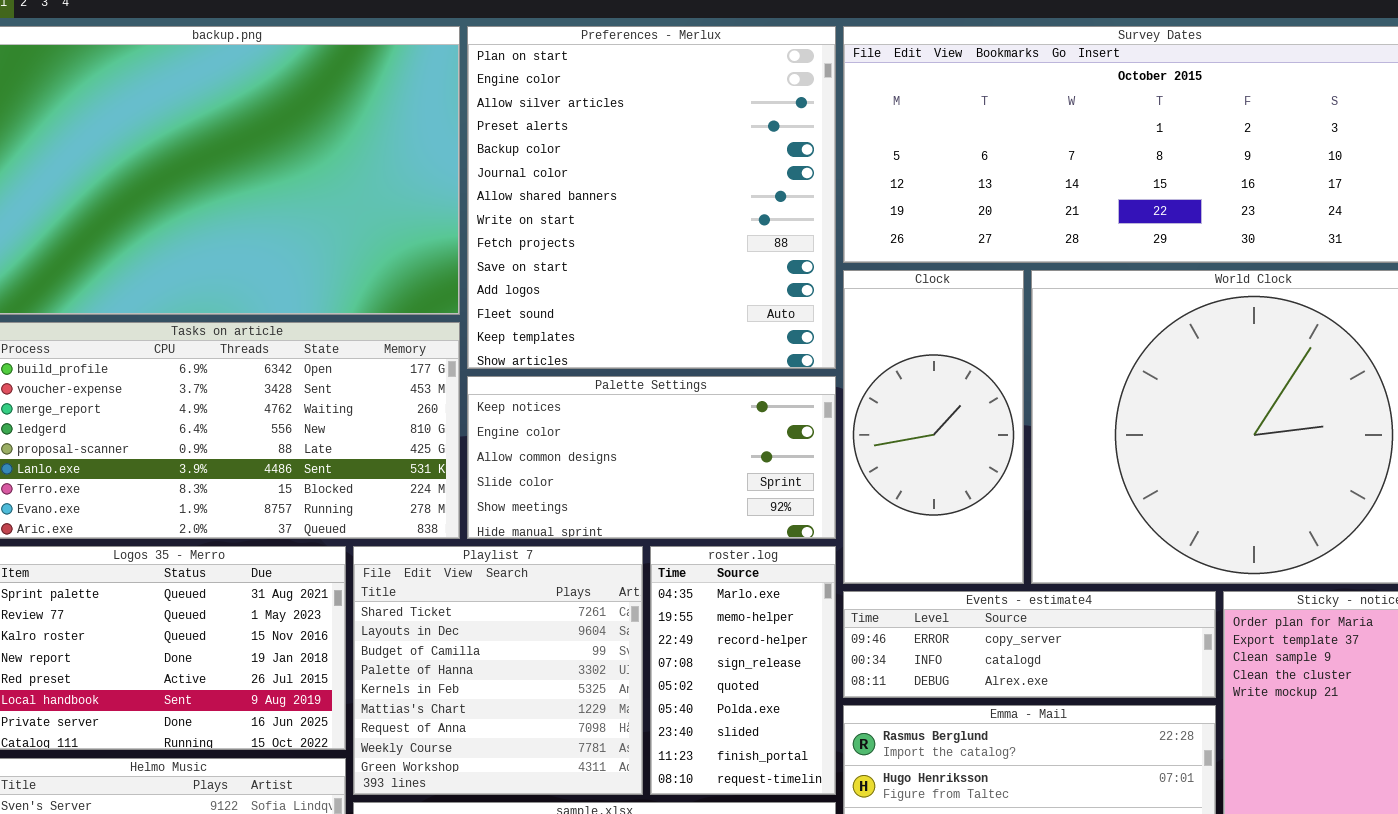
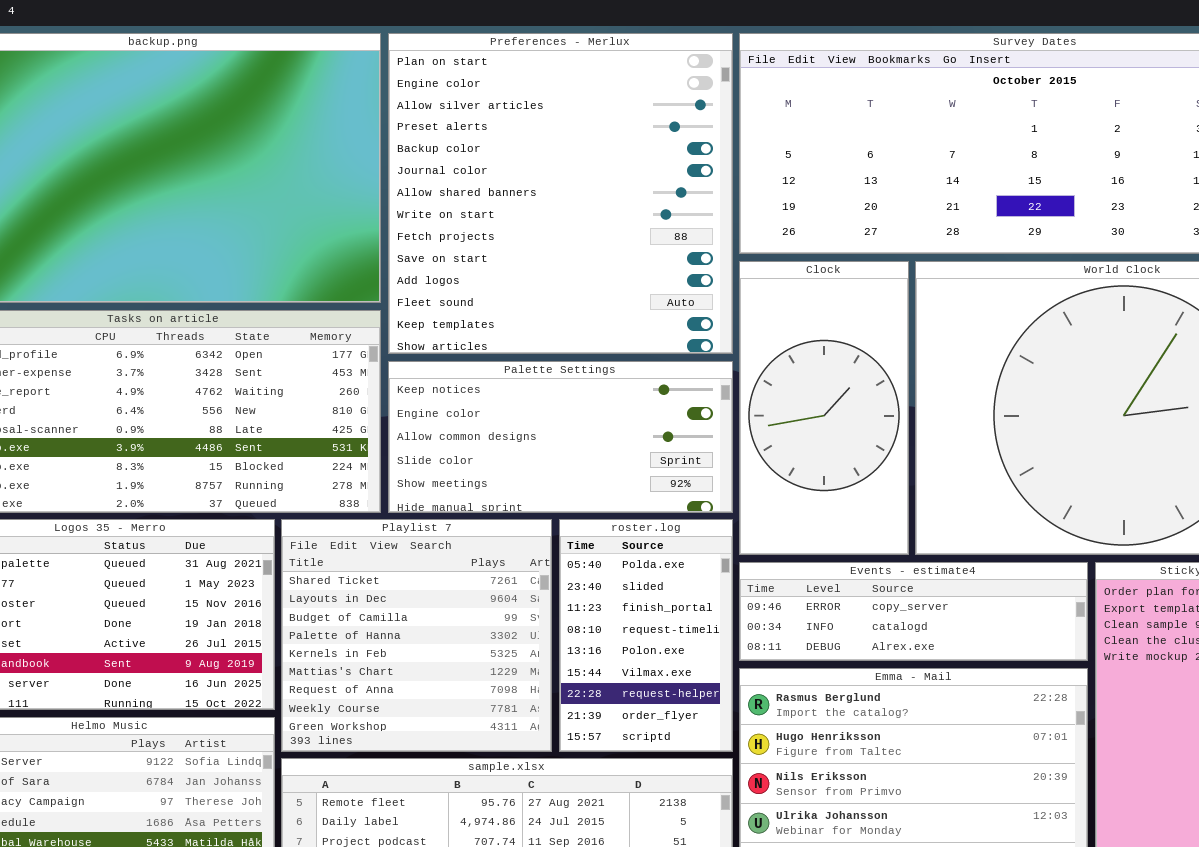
roster.log: [650,546,836,795] -> [559,519,733,752], scrolled down 5 rows

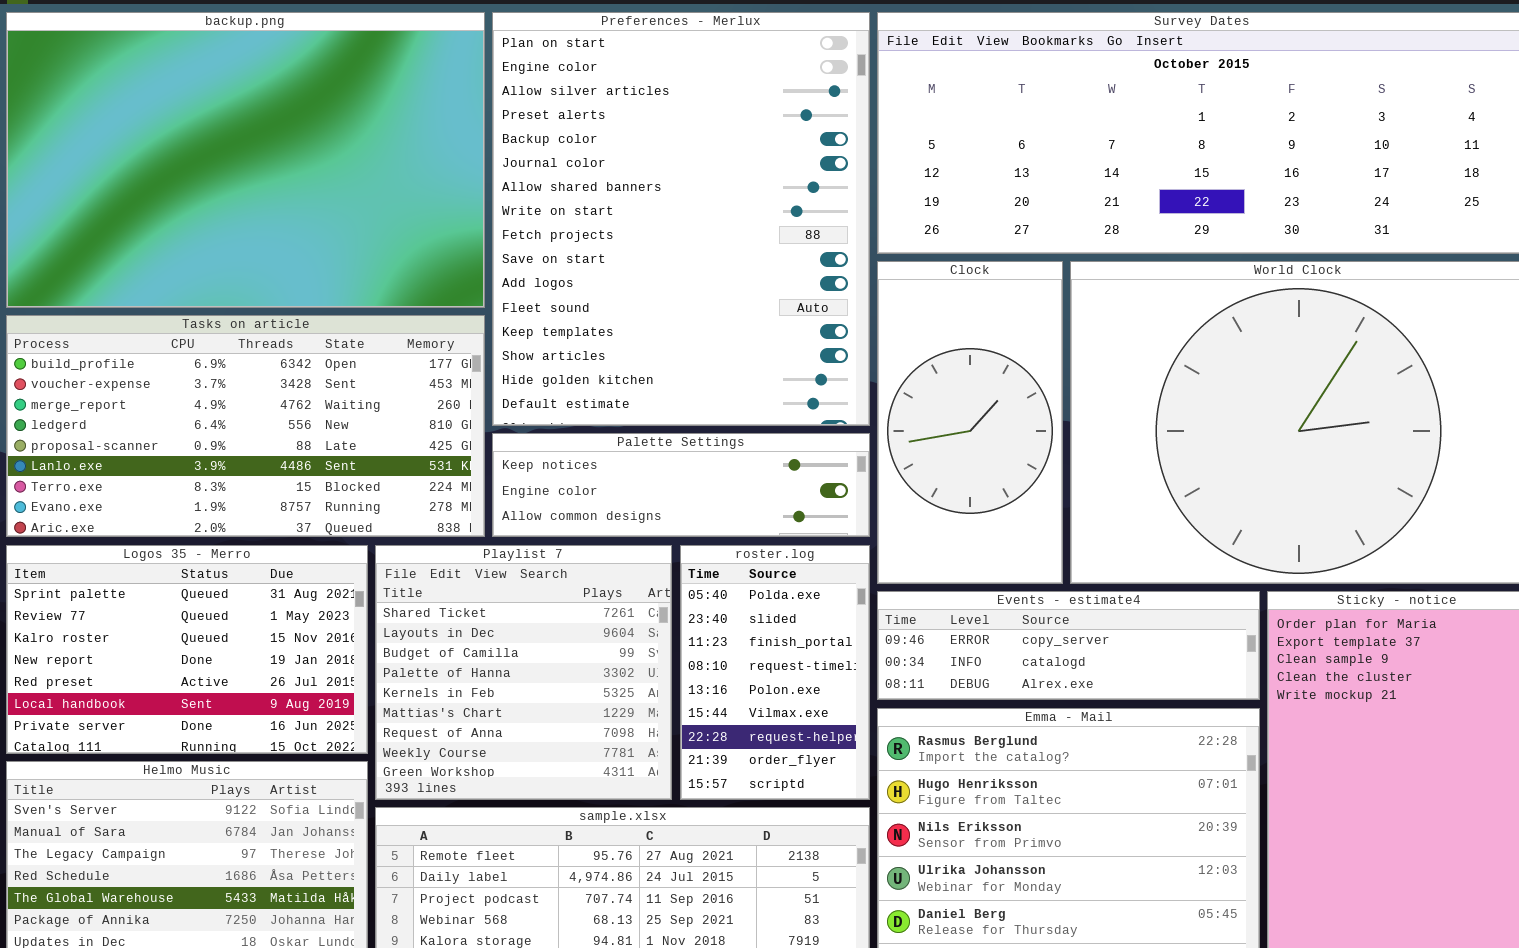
Preferences - Merlux: [388,33,733,354] -> [492,12,870,426], resized
Palette Settings: [388,361,733,513] -> [492,433,870,537], resized

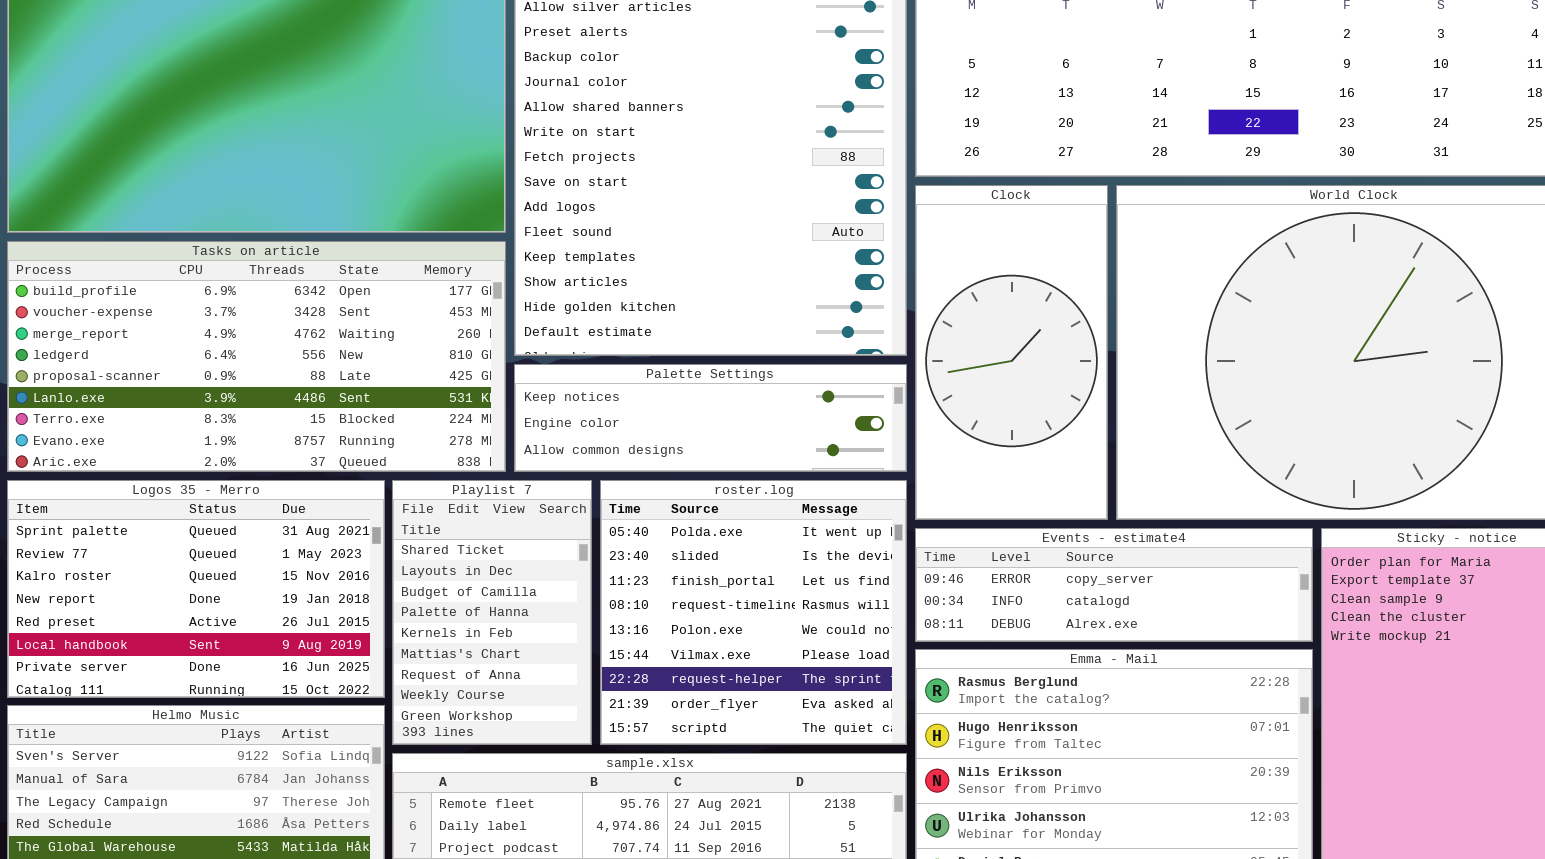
Playlist 7: [375,545,672,800] -> [392,480,592,745], resized
roster.log: [680,545,870,800] -> [600,480,907,745], resized

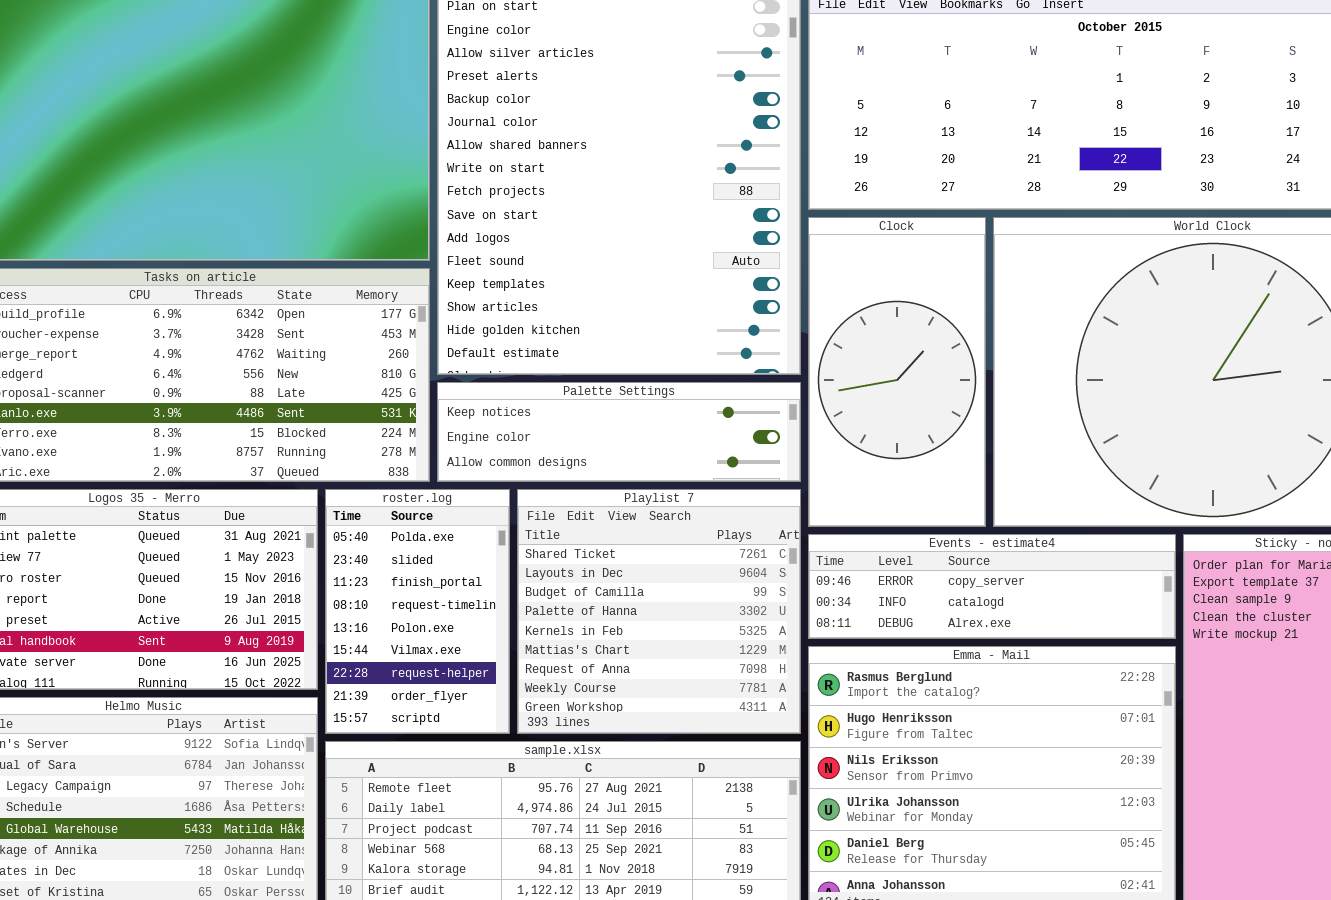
Playlist 7: [392,480,592,745] -> [517,489,801,734], moved, resized
roster.log: [600,480,907,745] -> [325,489,510,734], moved, resized

